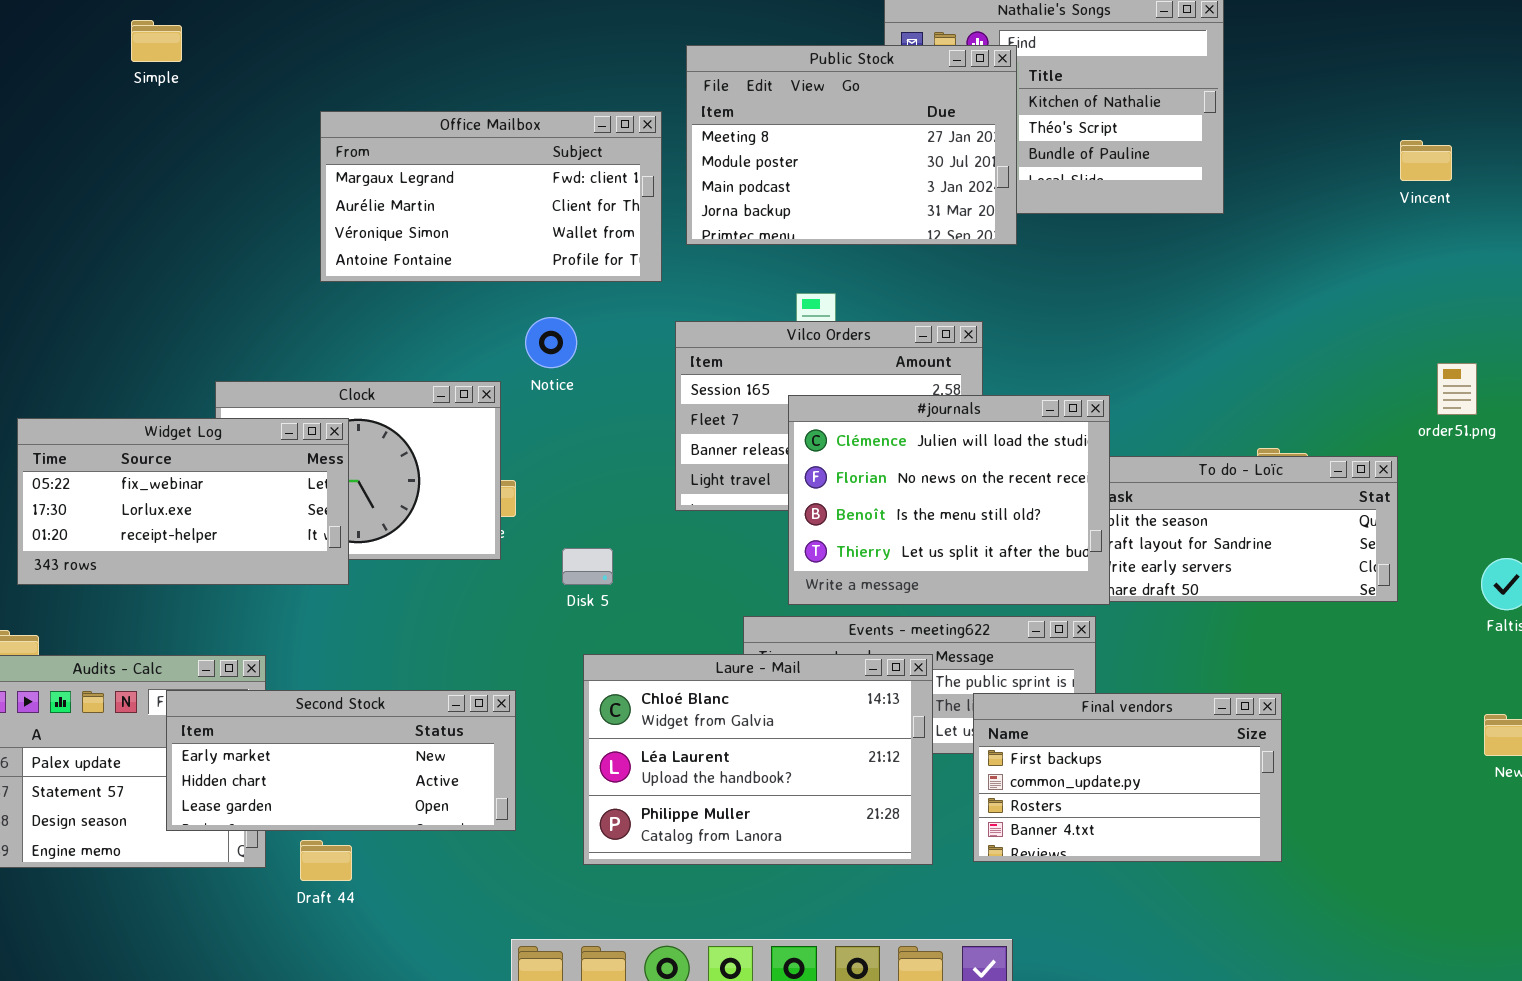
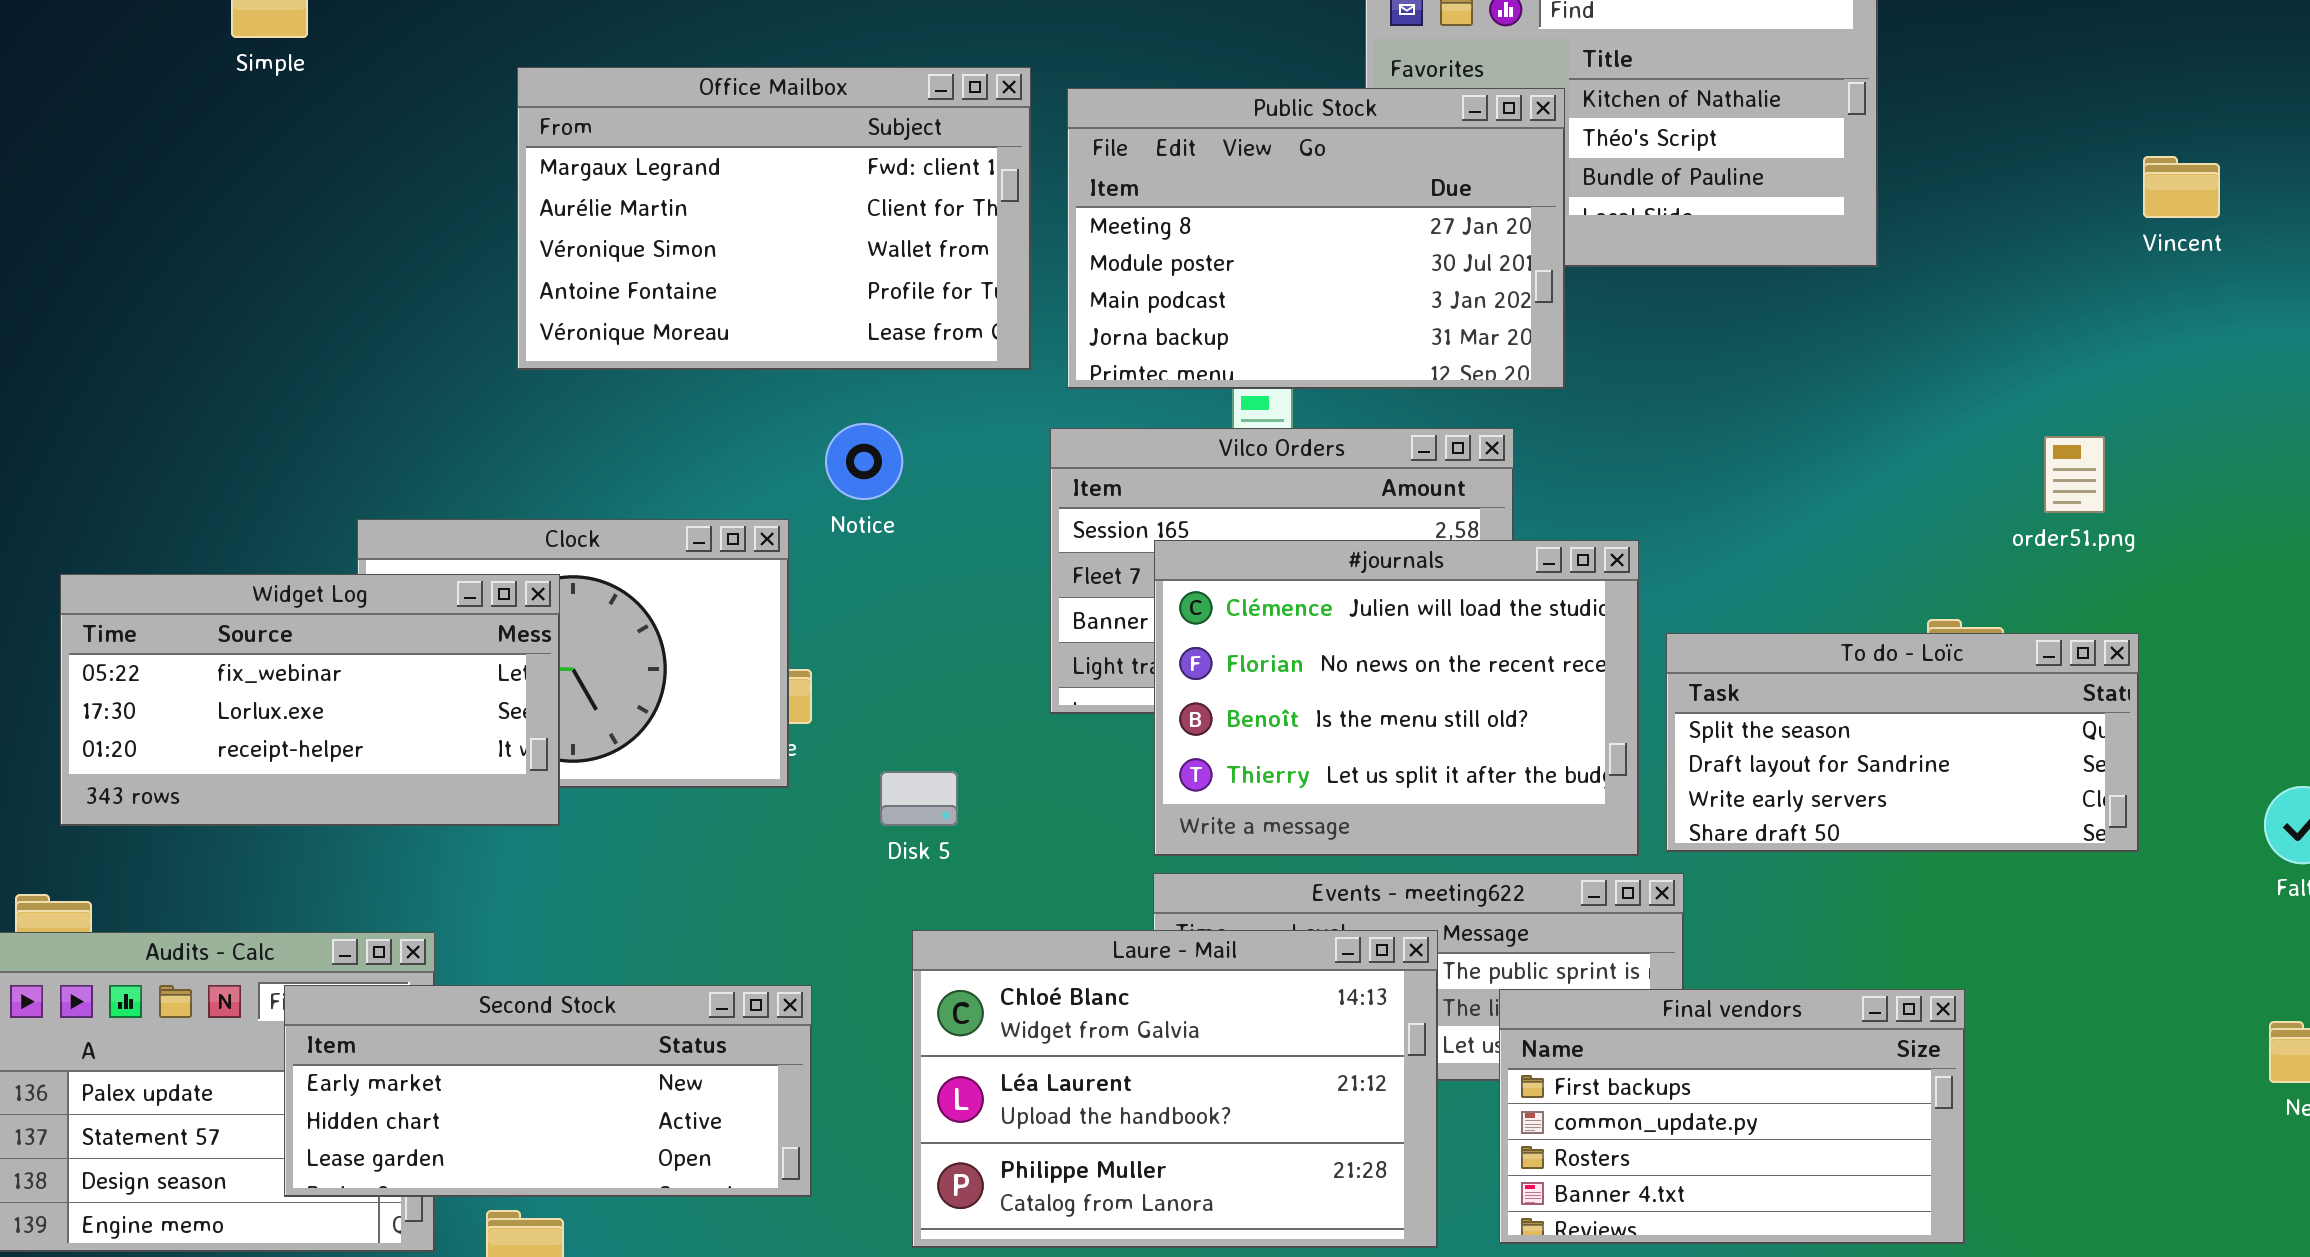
Public Stock: [686,45,1017,245] -> [1067,88,1565,389], moved
Office Mailbox: [320,111,662,282] -> [517,67,1031,370], resized
order51.png: [1437,363,1477,415] -> [2044,436,2105,513], moved
#journals: [788,395,1110,605] -> [1154,540,1639,856], moved

